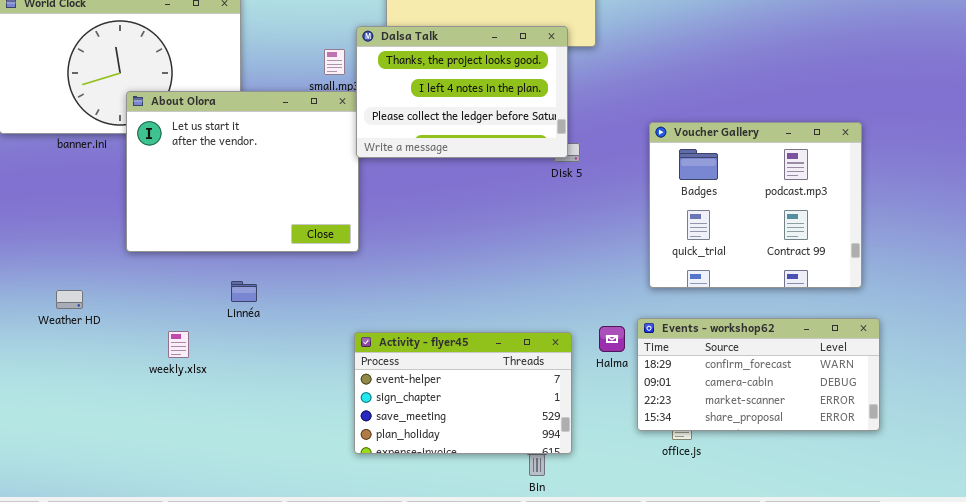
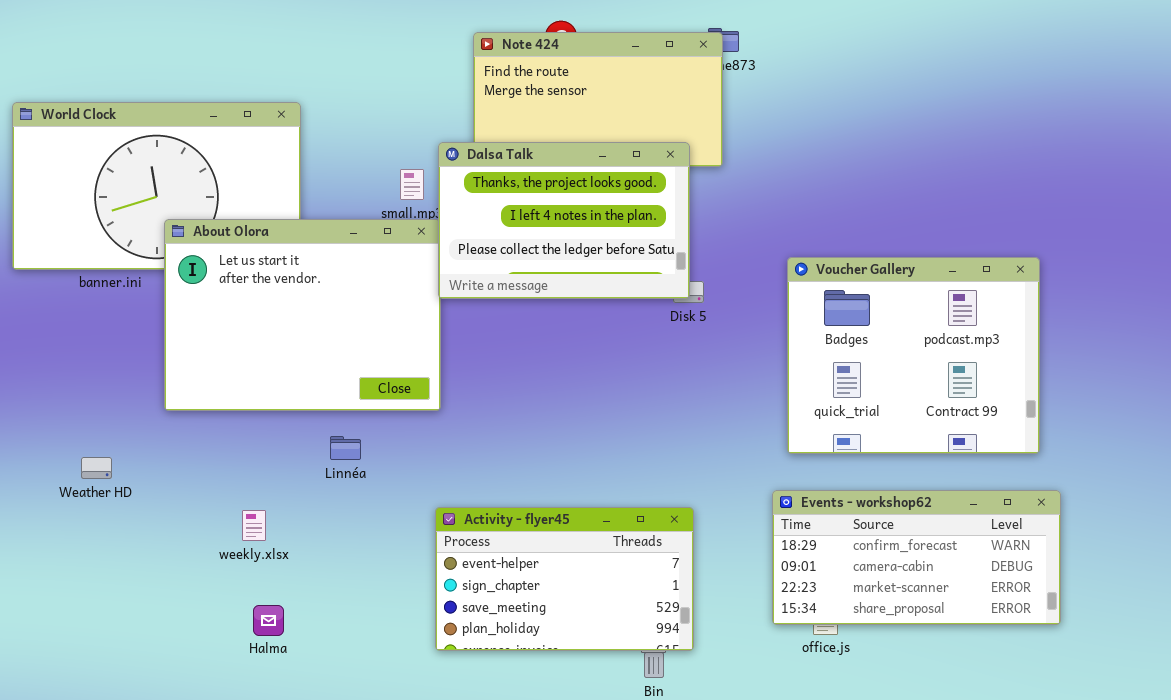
Linnéa: [231,281,257,302] -> [330,436,361,460], moved
Halma: [599,326,625,352] -> [253,605,284,636], moved
weekly.xlsx: [168,331,189,358] -> [242,510,266,541], moved

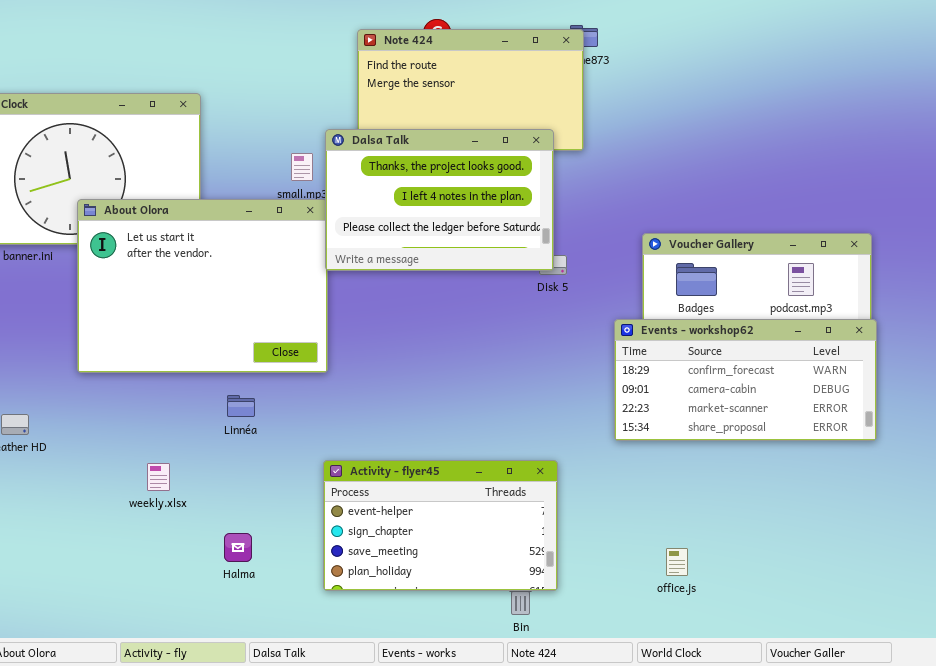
Events - workshop62: [772,490,1061,625] -> [614,319,877,441], moved
Halma: [253,605,284,636] -> [224,533,252,562], moved

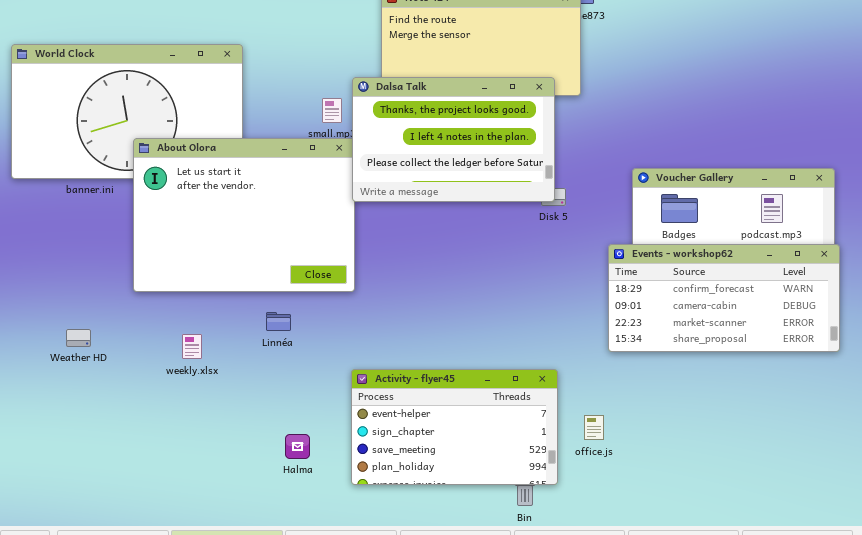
weekly.xlsx: [147,463,170,491] -> [182,334,202,359], moved
Halma: [224,533,252,562] -> [285,434,310,459], moved
office.js: [666,548,688,576] -> [584,415,604,440], moved

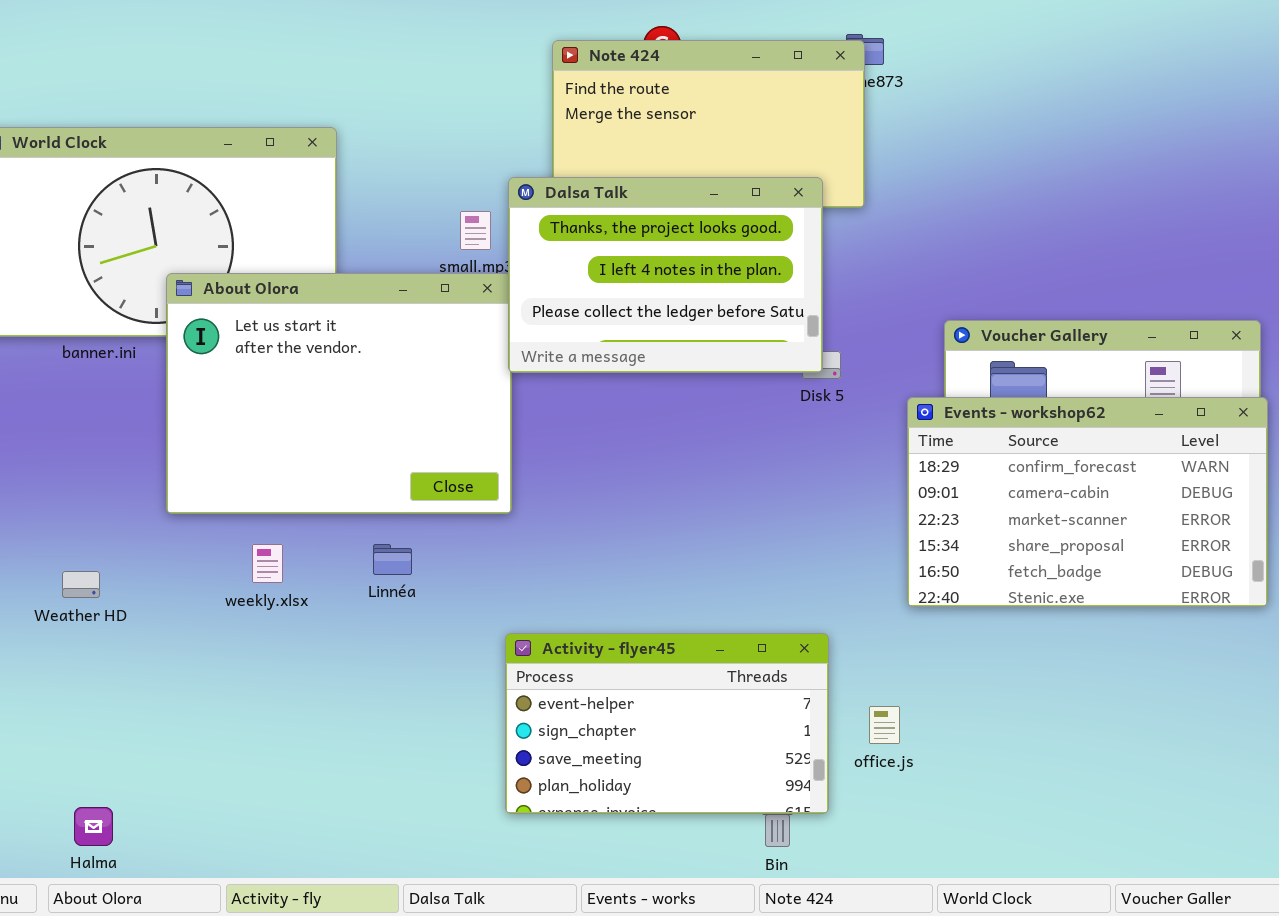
Events - workshop62: [608,244,840,352] -> [907,397,1268,607], resized
weekly.xlsx: [182,334,202,359] -> [252,544,283,583], moved
Halma: [285,434,310,459] -> [74,807,113,846], moved

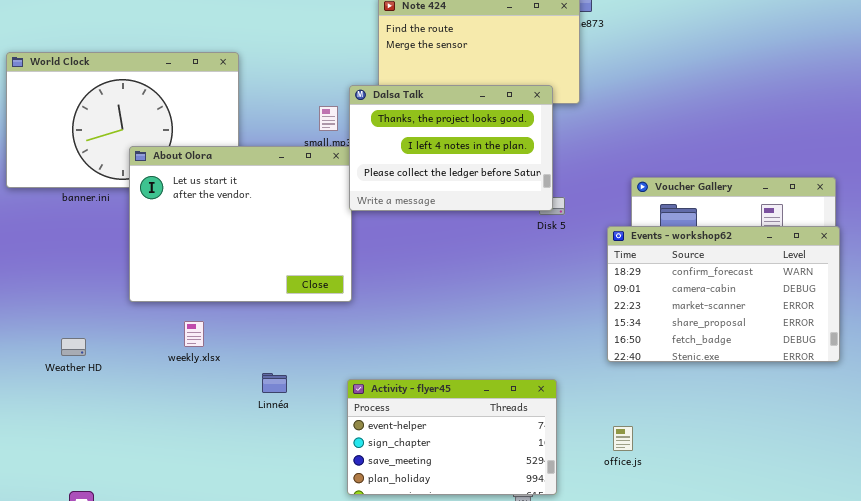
Linnéa: [373,544,412,575] -> [262,373,287,393], moved
office.js: [869,706,900,744] -> [613,426,633,451], moved

